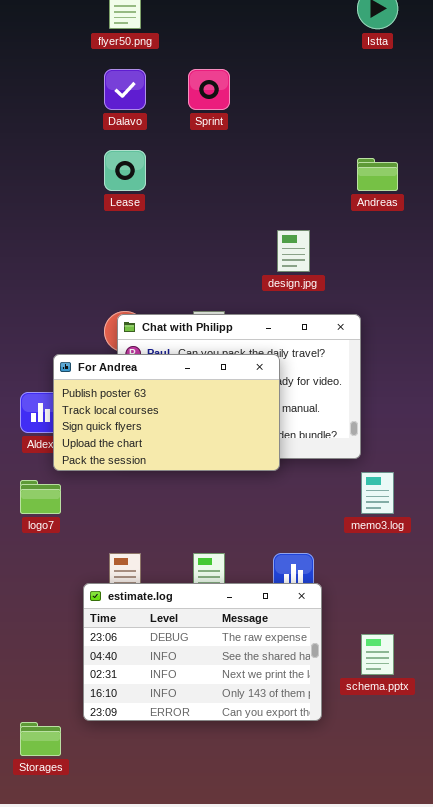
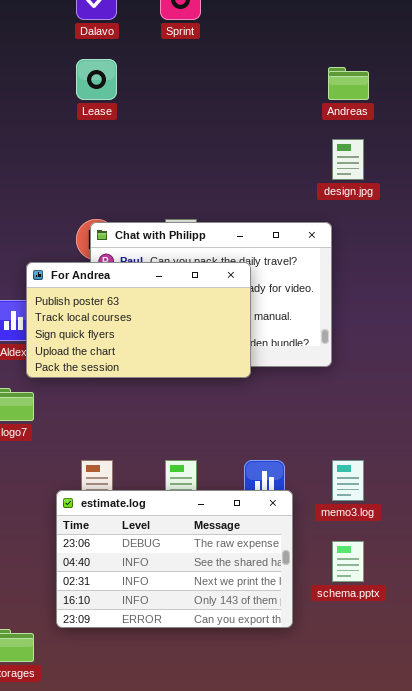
design.jpg: [277,230,310,272] -> [332,139,364,180], moved
memo3.log: [361,472,394,514] -> [332,460,364,501], moved

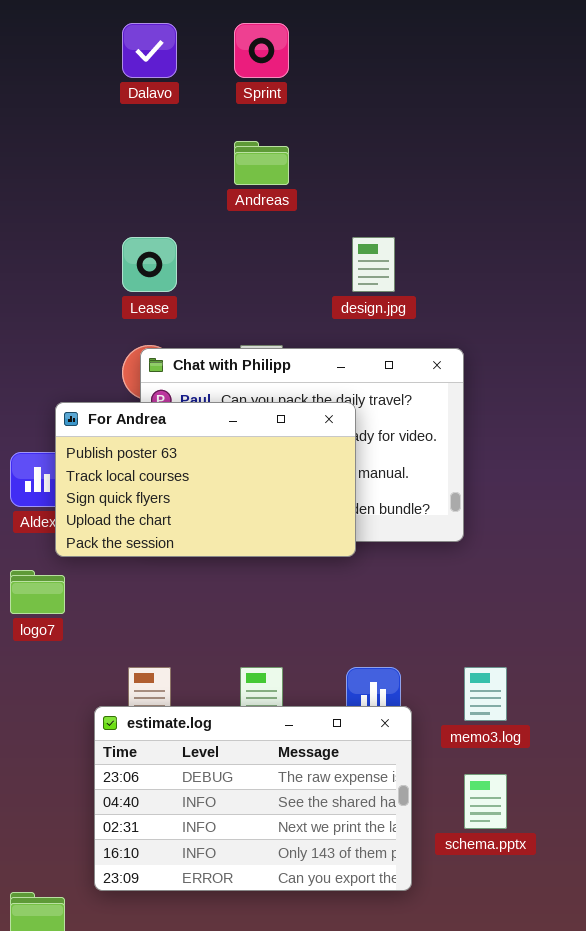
Lease: [76,59,117,100] -> [122,237,177,292], moved
Andreas: [328,67,369,100] -> [234,141,289,185], moved
design.jpg: [332,139,364,180] -> [352,237,395,292], moved

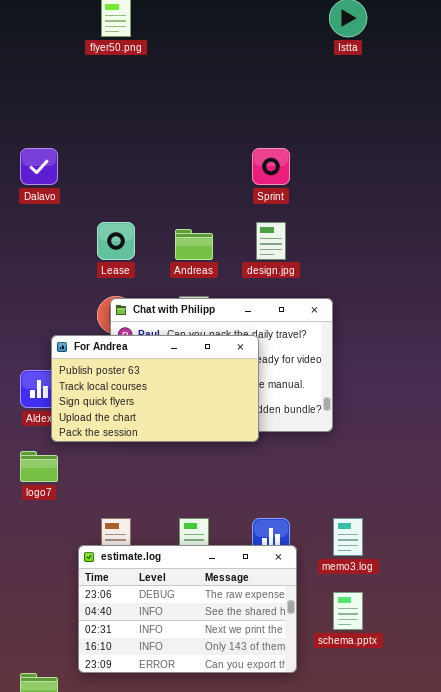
Dalavo: [122,23,177,78] -> [20,148,58,185], moved
Sprint: [234,23,289,78] -> [252,148,290,185], moved
Andreas: [234,141,289,185] -> [175,229,213,260], moved

